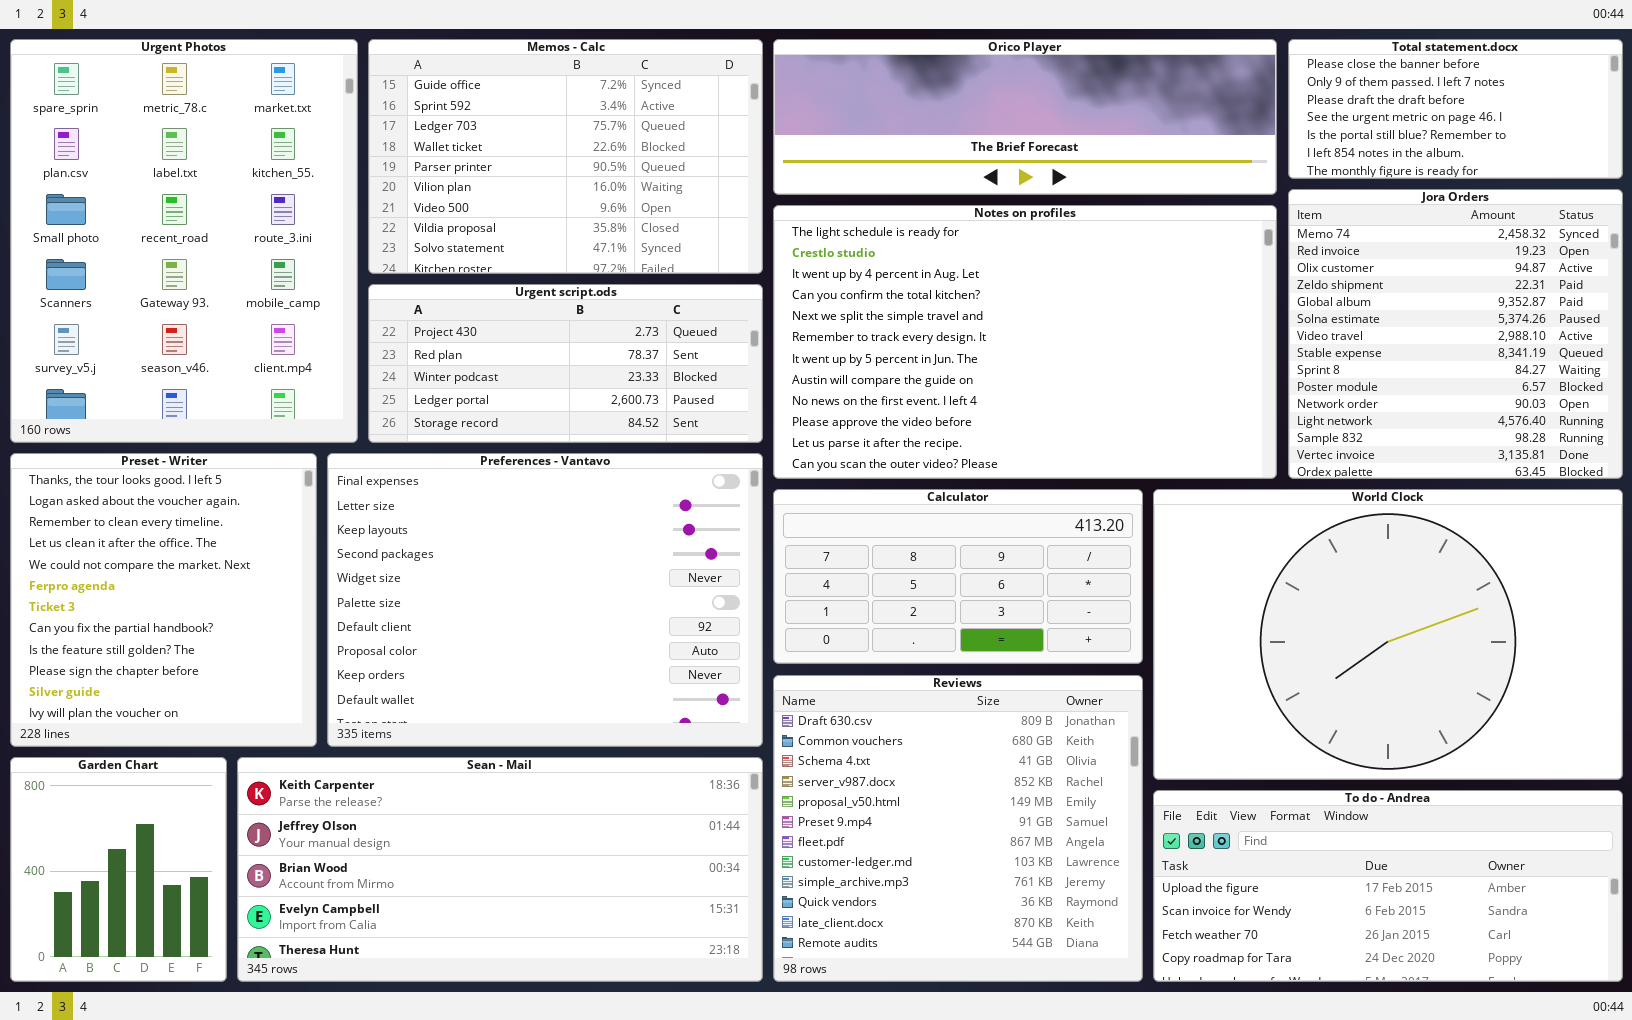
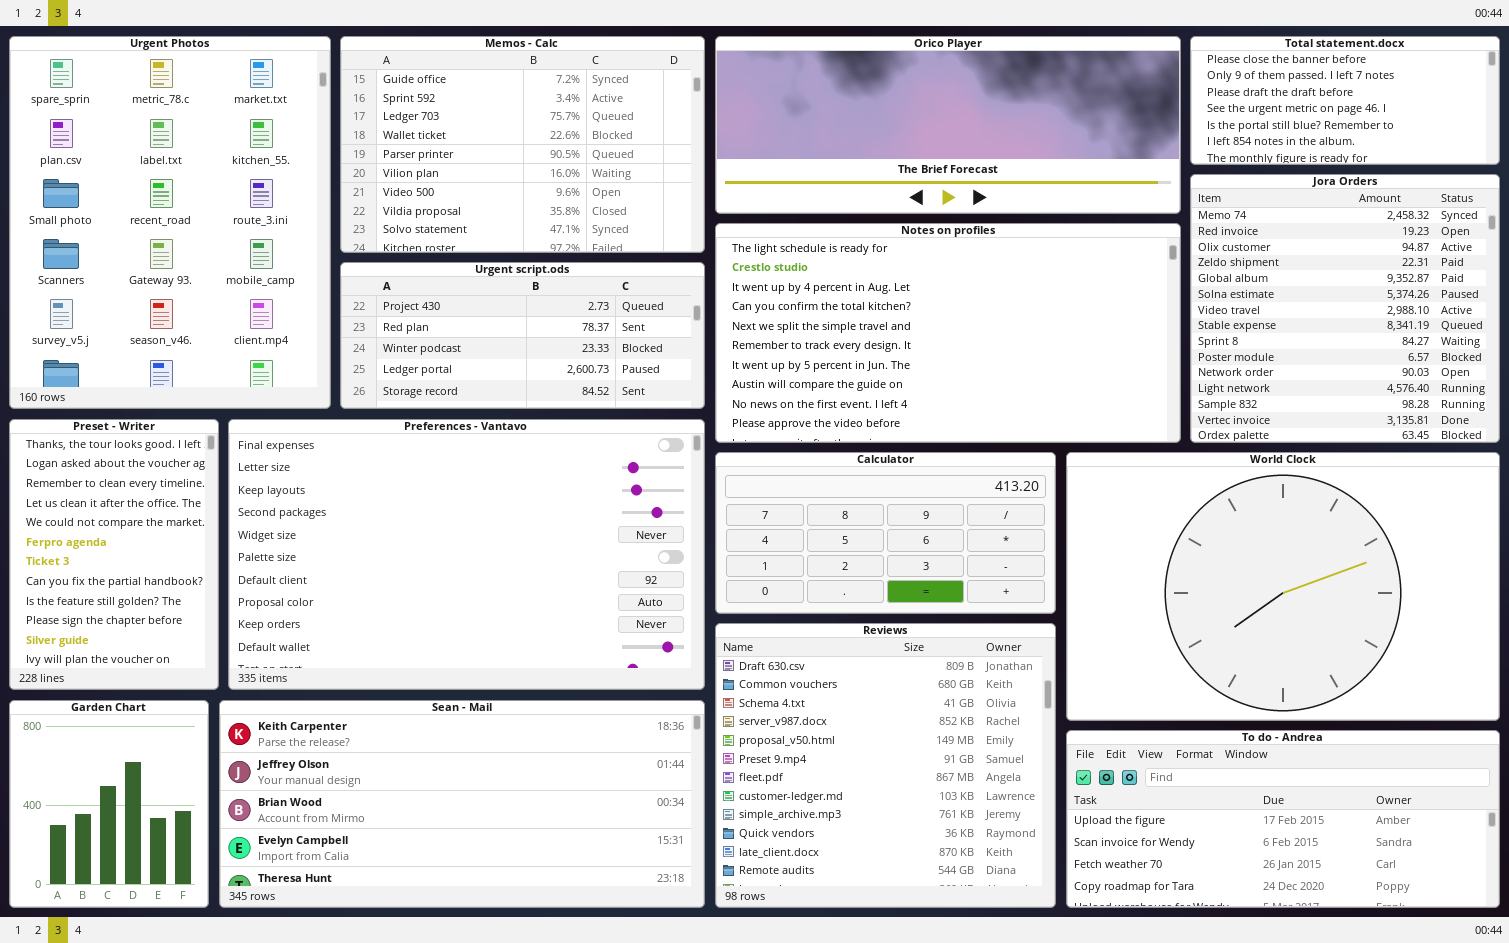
Orico Player: [773,39,1277,195] -> [715,36,1181,214], resized
Notes on profiles: [773,205,1277,479] -> [715,223,1181,443], resized
Preset - Writer: [10,453,317,747] -> [9,419,219,690], resized
Preferences - Vantavo: [327,453,763,747] -> [228,419,705,690], resized

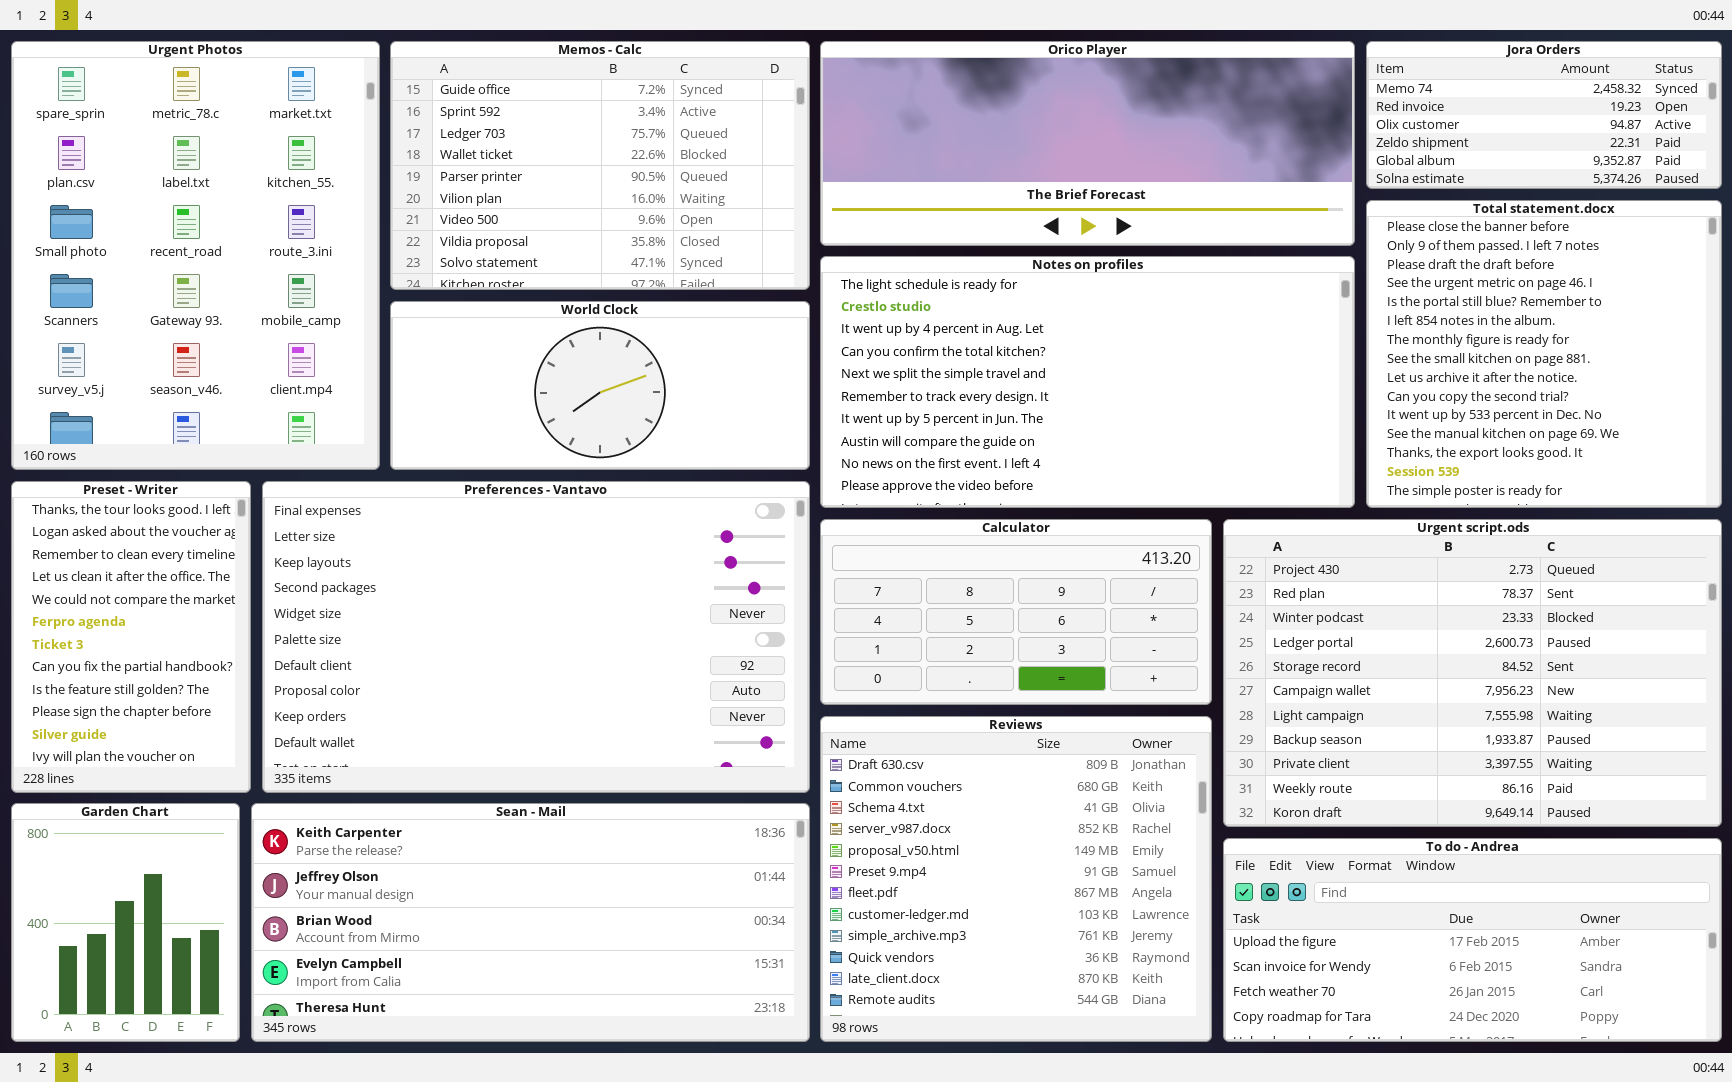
Total statement.docx: [1190,36,1500,165] -> [1366,200,1722,508], moved, resized
Jora Orders: [1190,174,1500,443] -> [1366,41,1722,189], moved, resized
Urgent script.ods: [340,262,705,409] -> [1223,519,1722,827], moved, resized
World Clock: [1066,452,1500,721] -> [390,301,810,470], moved, resized

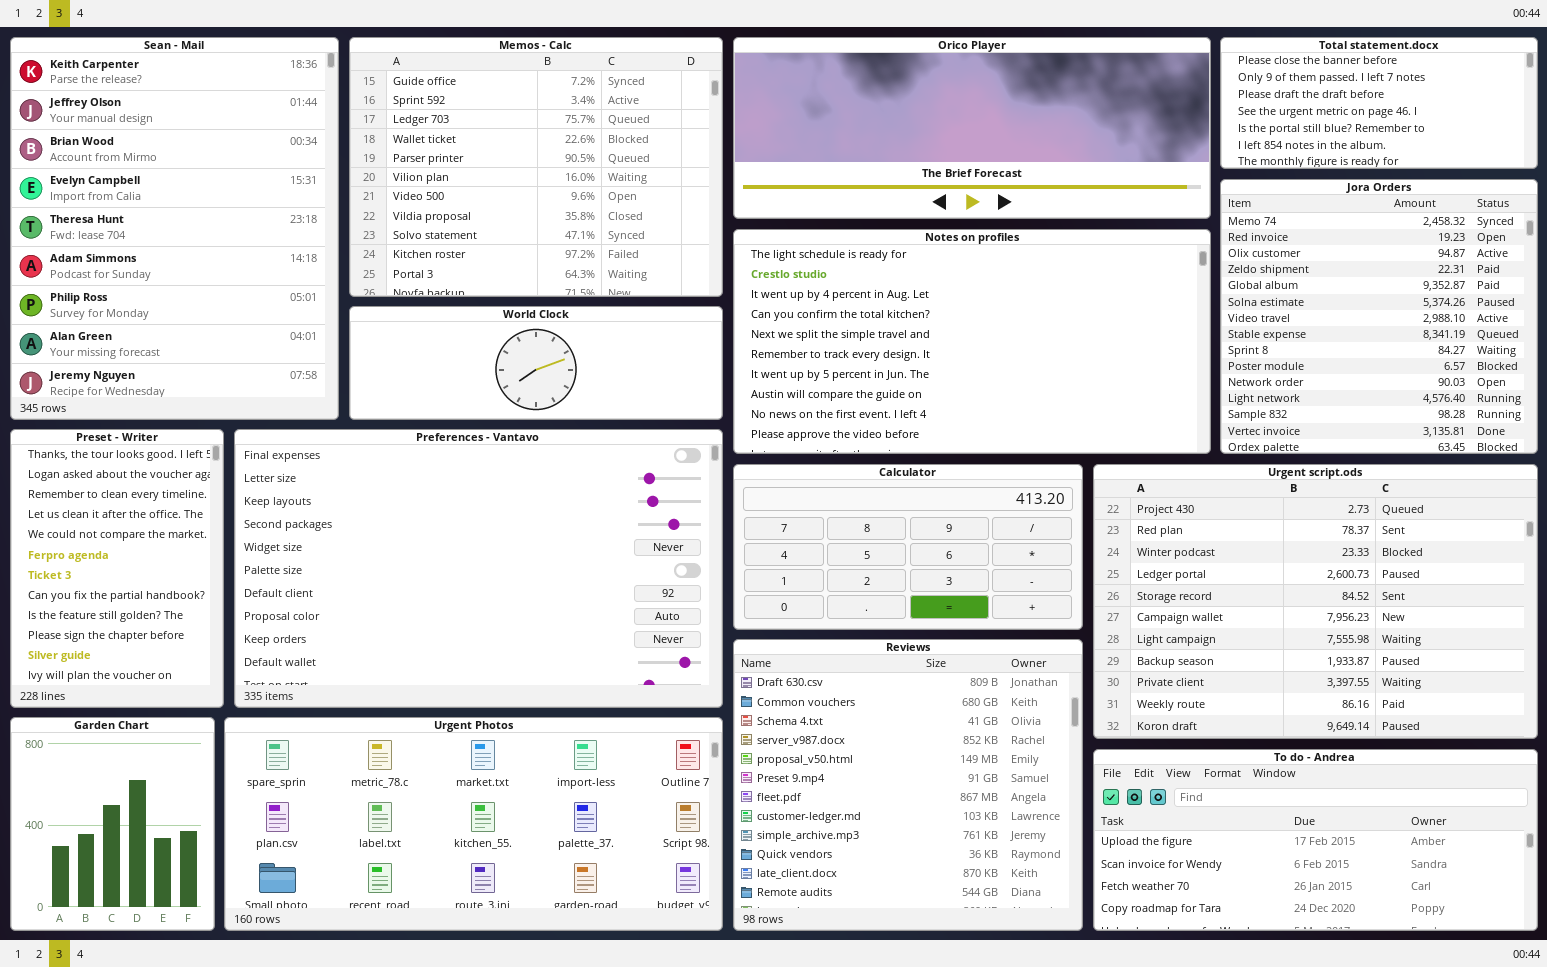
Urgent Photos: [11,41,380,470] -> [224,717,723,931], moved, resized
Memos - Calc: [390,41,810,290] -> [349,37,723,297], resized
Jora Orders: [1366,41,1722,189] -> [1220,179,1538,454], moved, resized
Total statement.docx: [1366,200,1722,508] -> [1220,37,1538,169], moved, resized
World Clock: [390,301,810,470] -> [349,306,723,420], resized
Sean - Mail: [251,803,810,1042] -> [10,37,339,420], moved, resized

